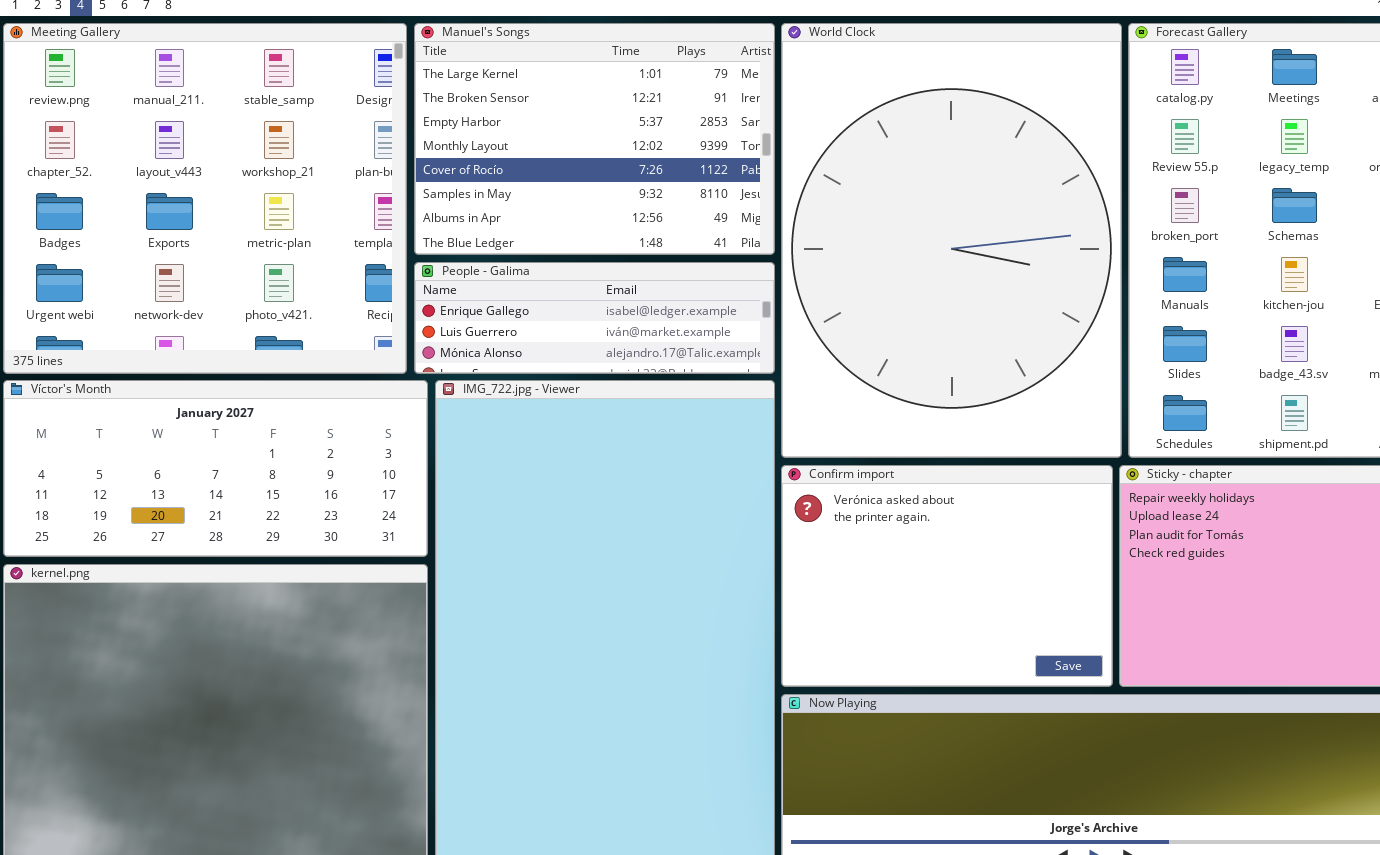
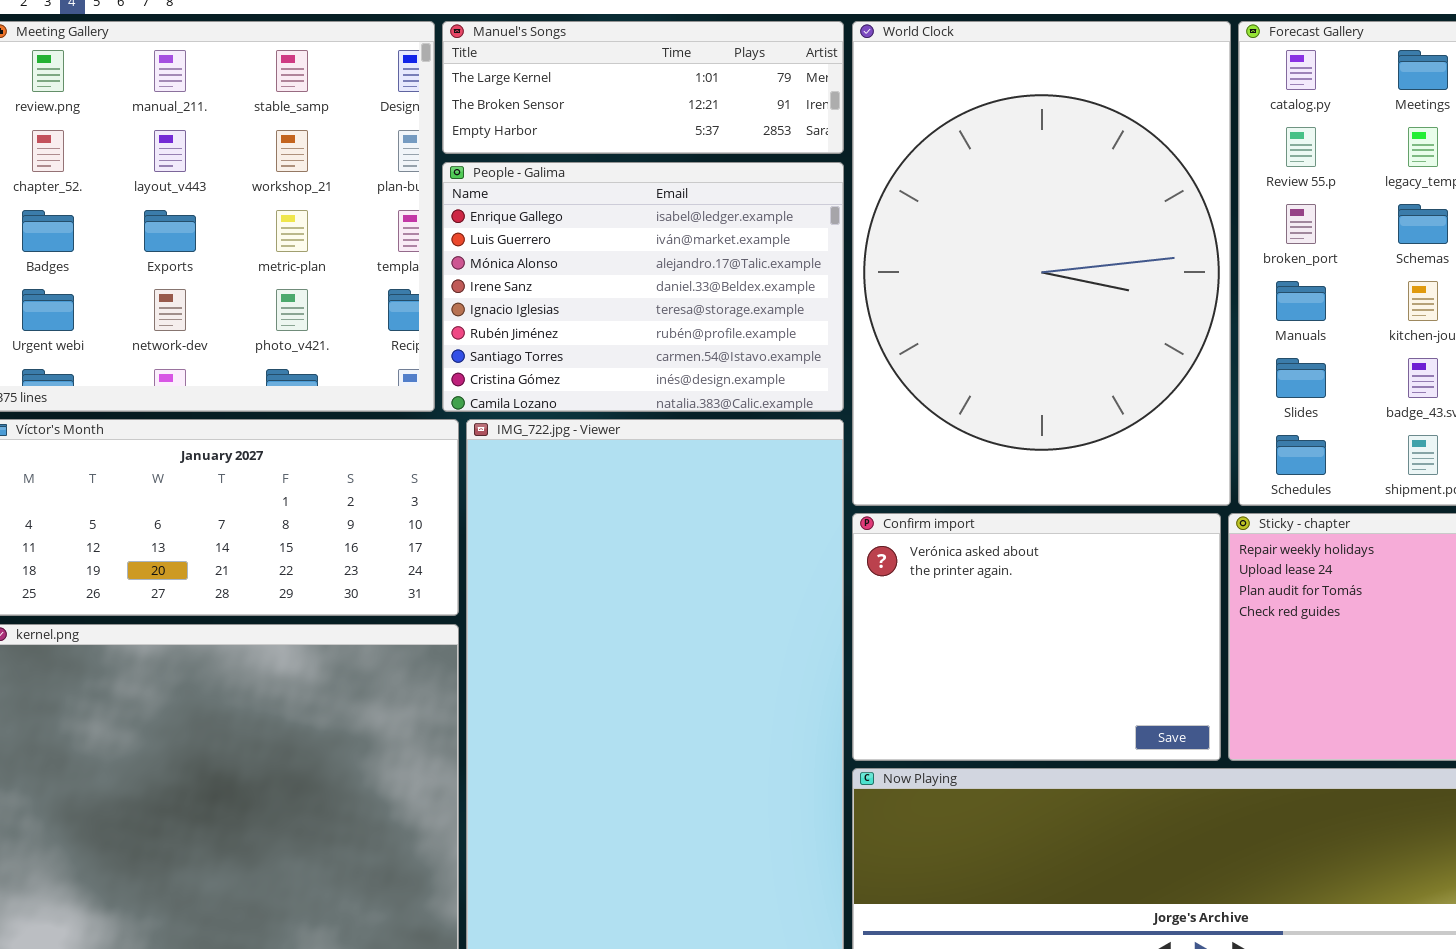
Manuel's Songs: [414,23,775,255] -> [442,21,844,154], resized
People - Galima: [414,262,775,374] -> [442,162,844,412], resized

